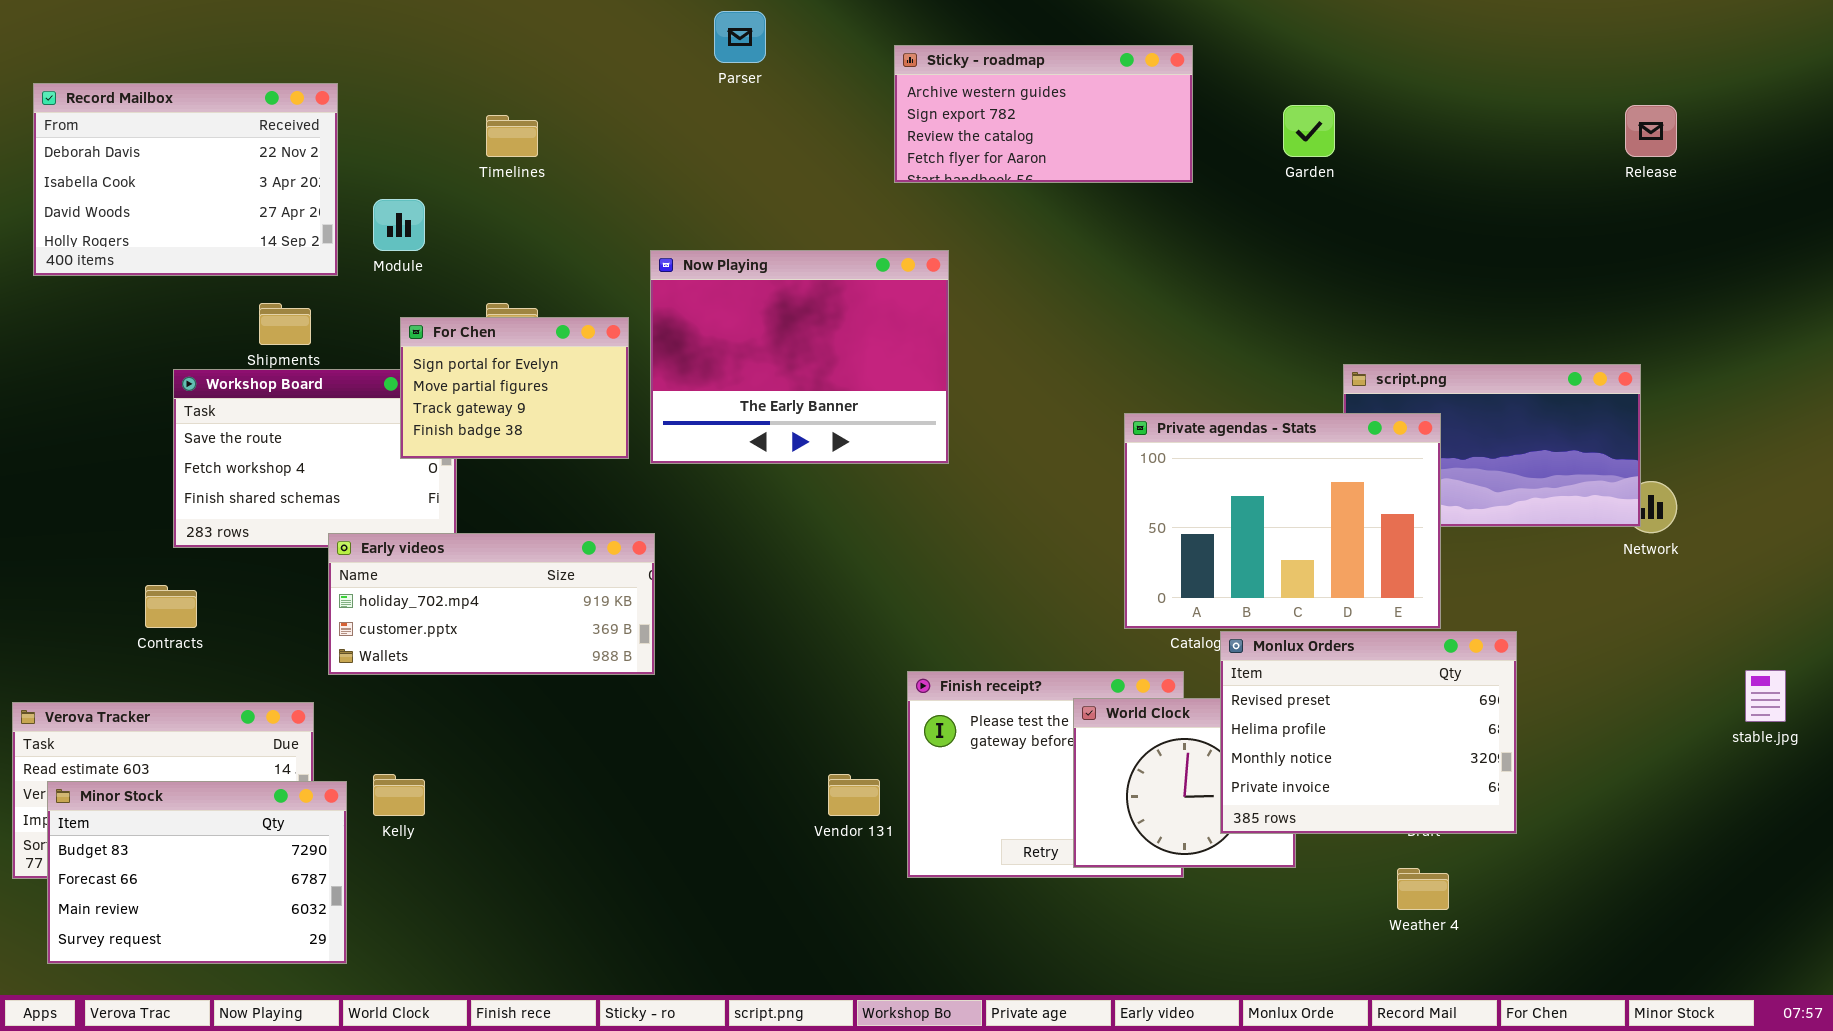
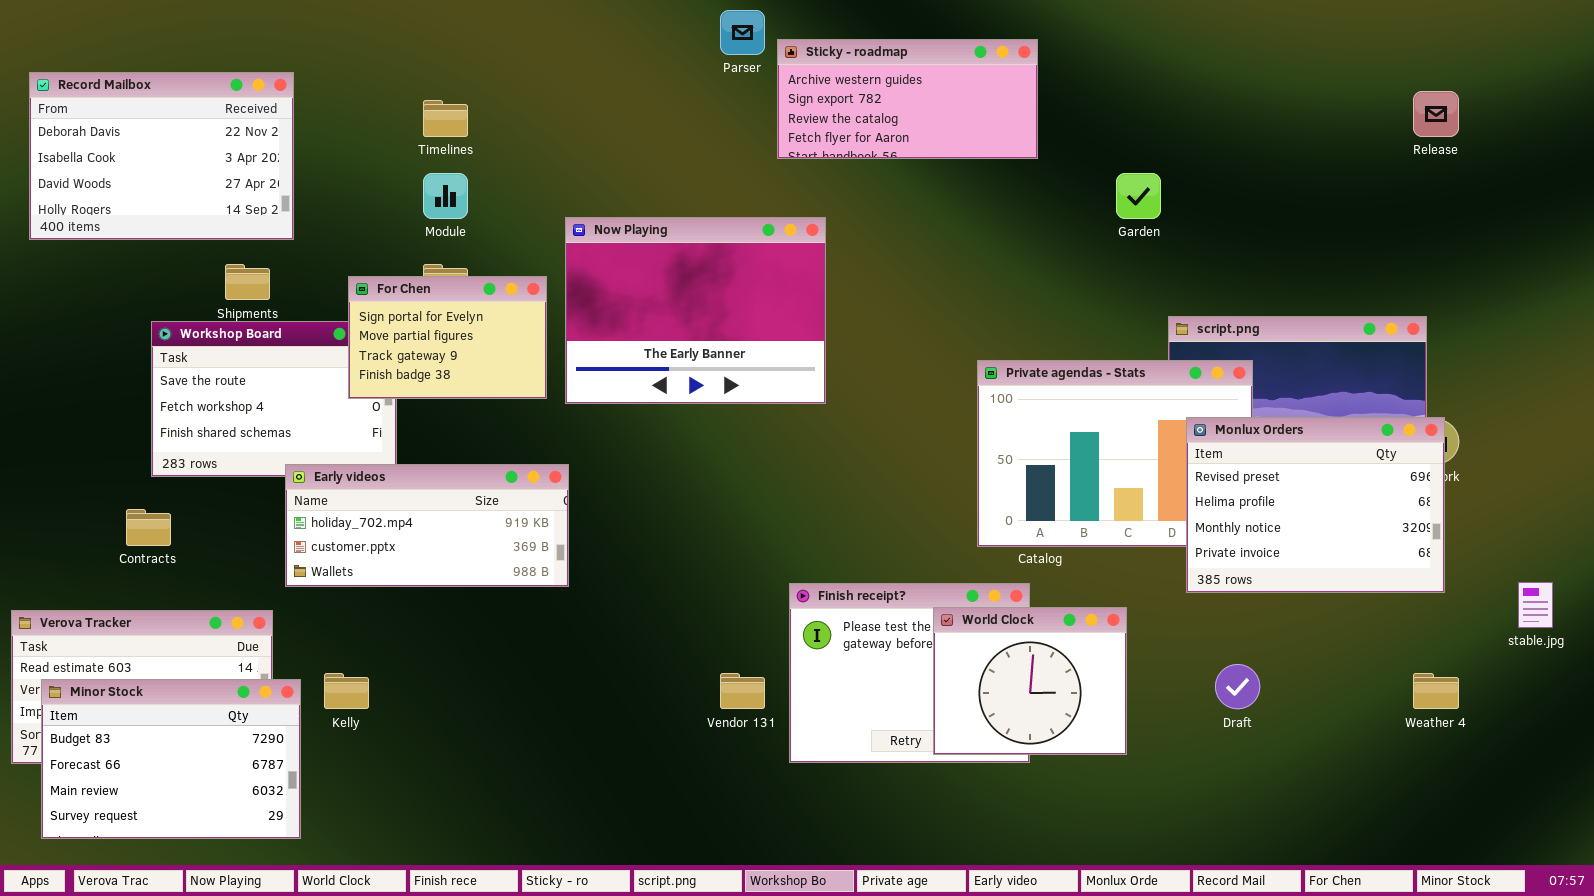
Parser: [714,11,766,63] -> [720,10,765,55], moved
Garden: [1283,105,1335,157] -> [1116,173,1161,219], moved
Module: [373,199,425,251] -> [423,173,468,219], moved
Monlux Orders: [1220,631,1517,834] -> [1186,417,1445,593], moved
Weather 4: [1397,868,1449,910] -> [1413,673,1459,709], moved

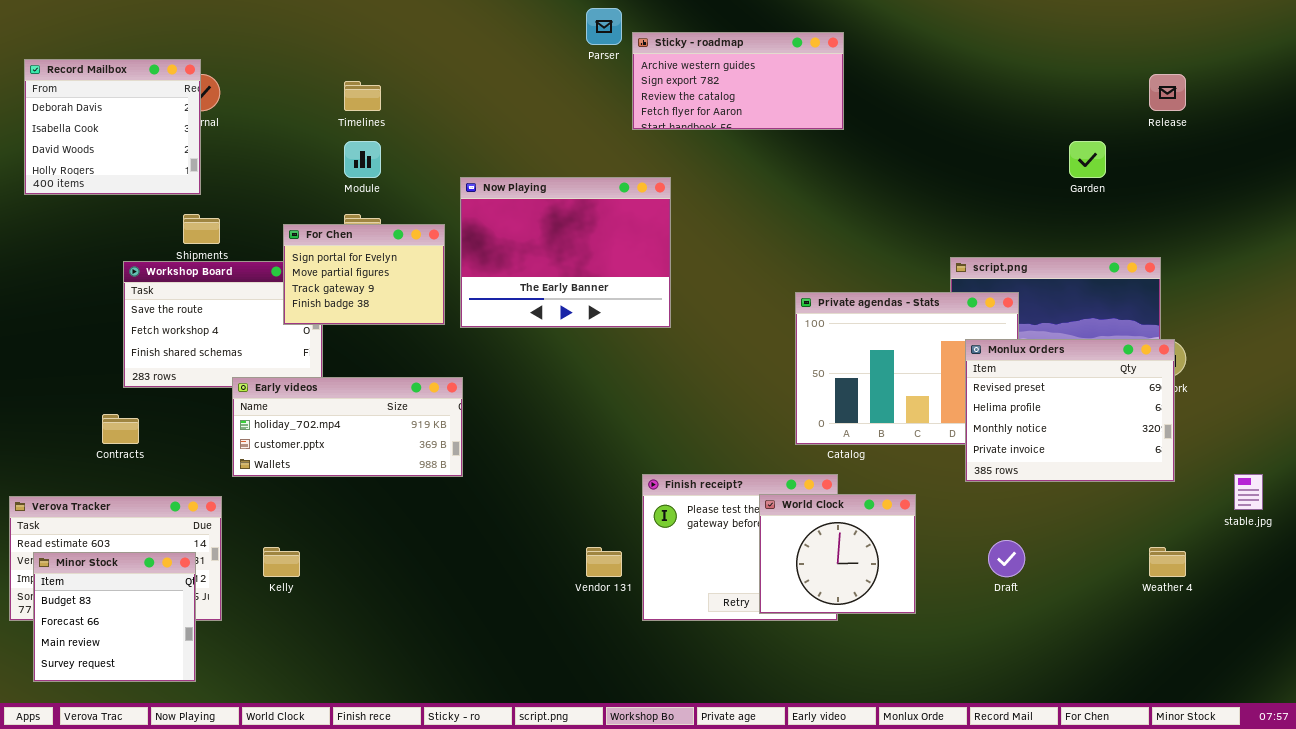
Record Mailbox: [29,72,294,240] -> [24,59,201,195], resized
Garden: [1116,173,1161,219] -> [1069,141,1106,178], moved
Minor Stock: [41,679,301,839] -> [33,552,196,682], resized

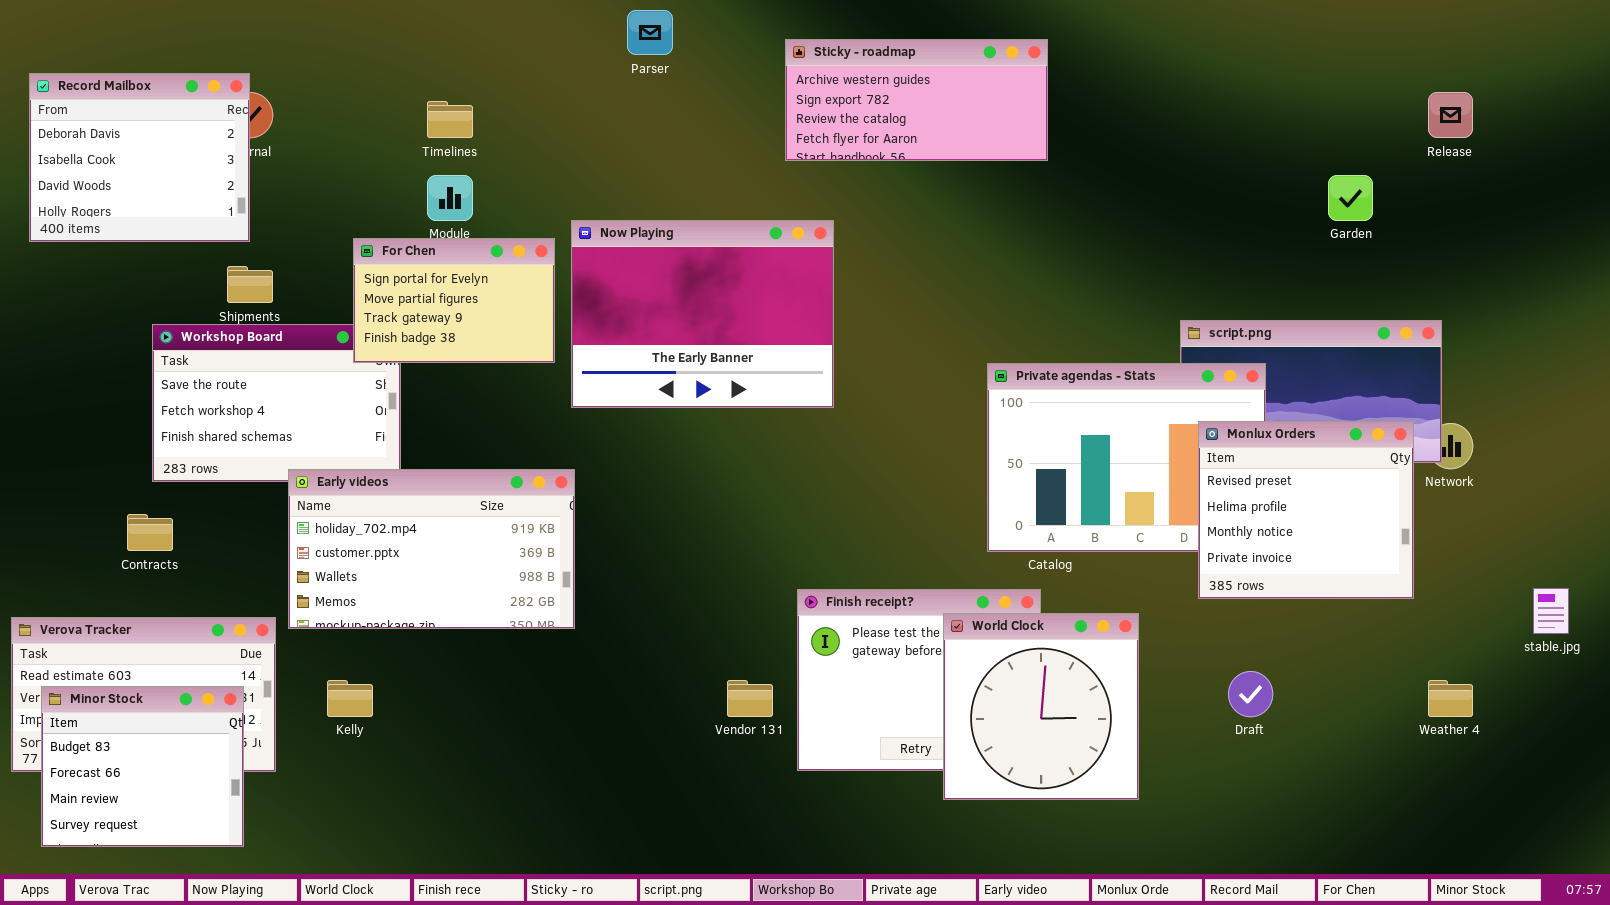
Parser: [586,8,622,45] -> [627,10,673,55], moved
For Chen: [283,224,445,325] -> [353,238,555,363], moved
Monlux Orders: [965,339,1175,482] -> [1198,421,1414,599], resized
Early videos: [232,377,463,477] -> [288,469,575,629], resized
World Clock: [759,494,916,614] -> [943,613,1139,800], resized

